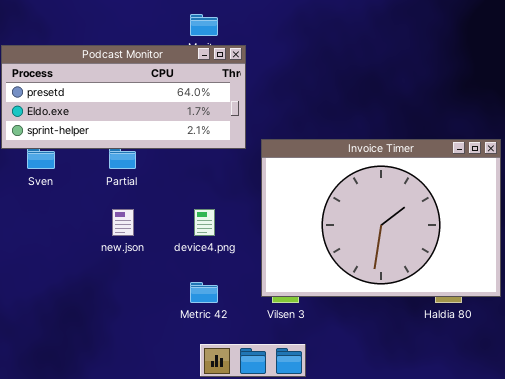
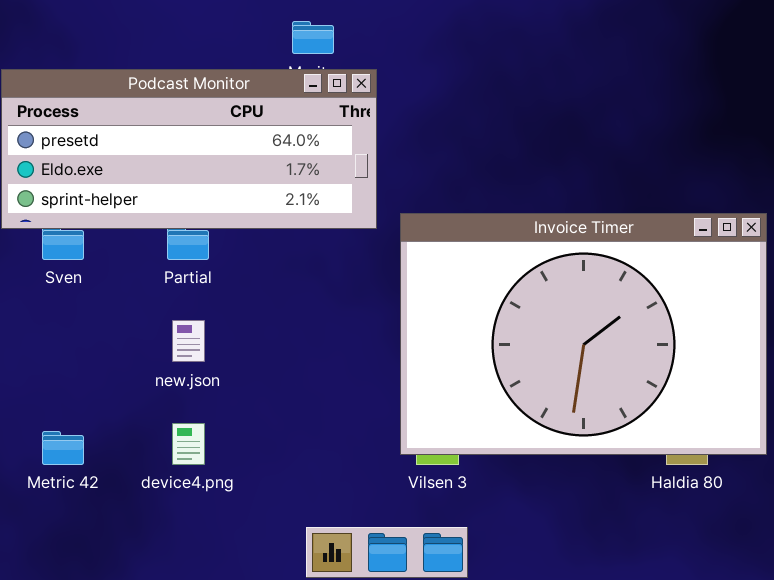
device4.png: [194,209,215,236] -> [172,423,205,465], moved
Metric 42: [190,282,218,303] -> [42,431,84,465], moved

